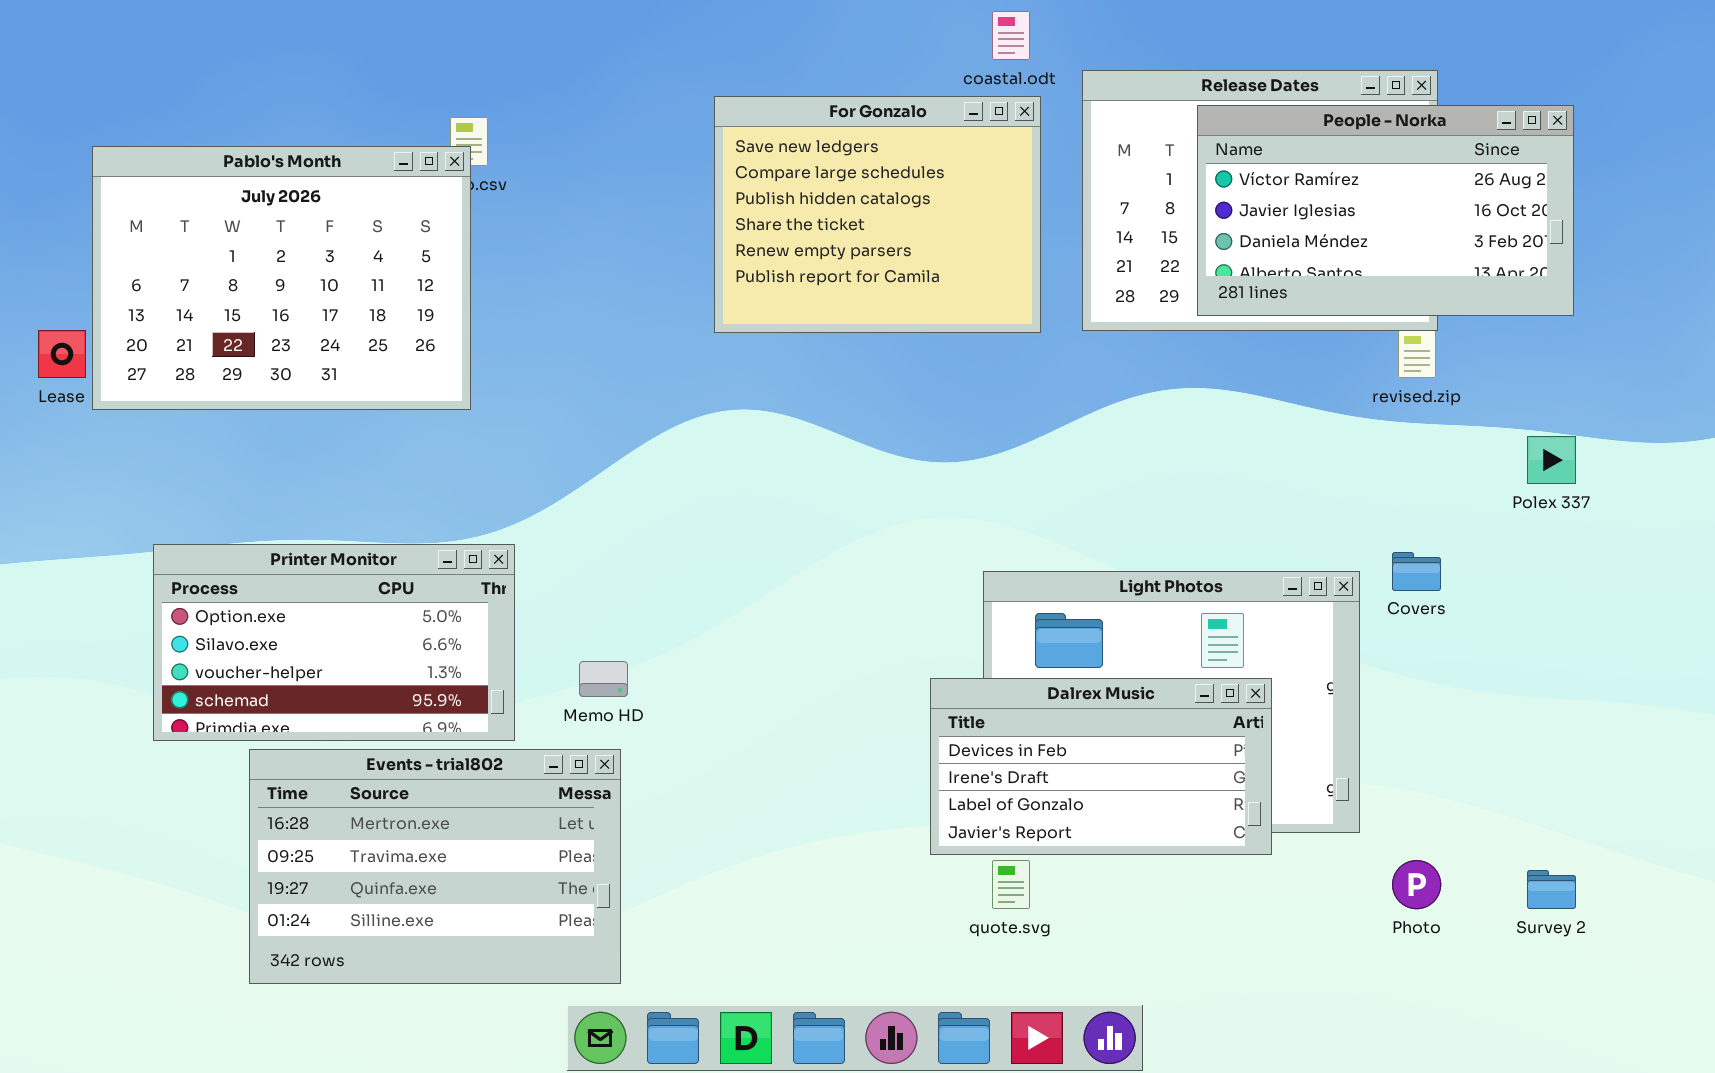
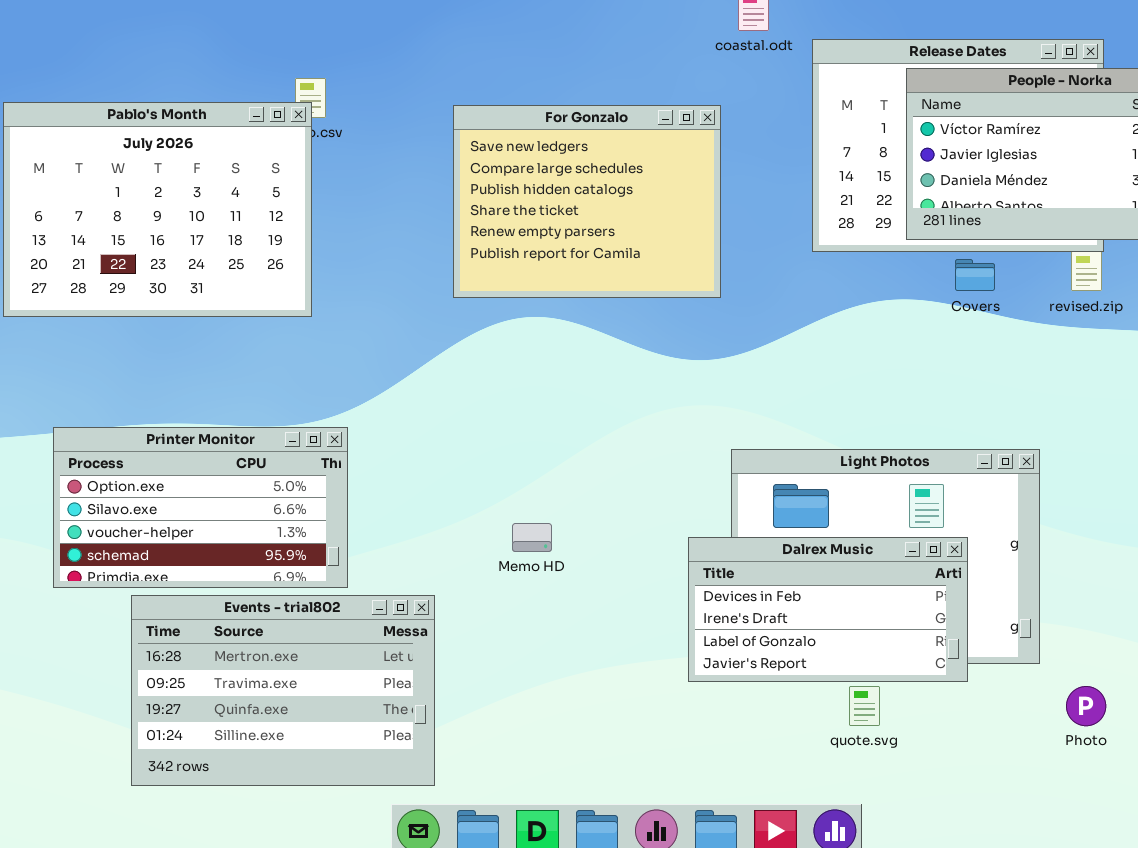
For Gonzalo: [714,96,1041,333] -> [453,105,721,298], moved
Covers: [1392,552,1441,591] -> [955,259,995,291], moved
Memo HD: [579,661,628,697] -> [512,523,552,552], moved
quote.svg: [992,860,1030,909] -> [849,686,880,726], moved

